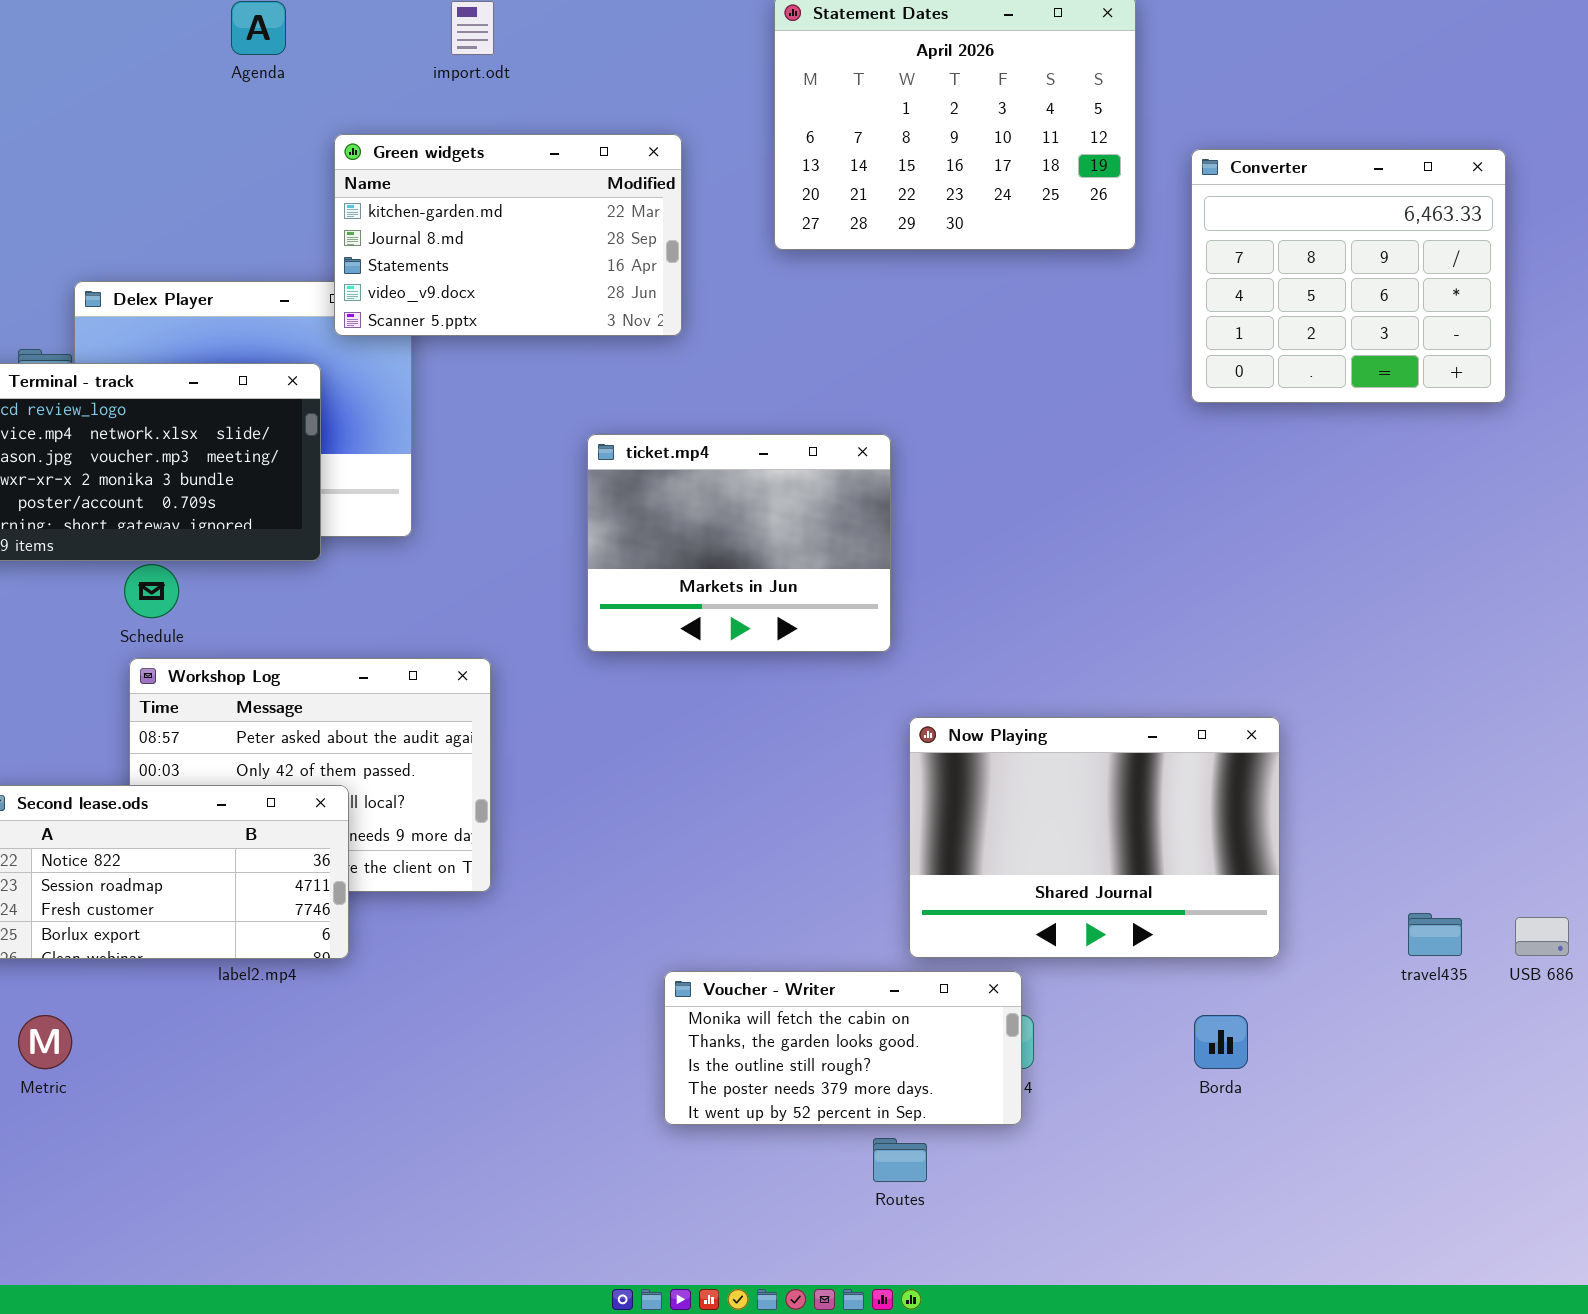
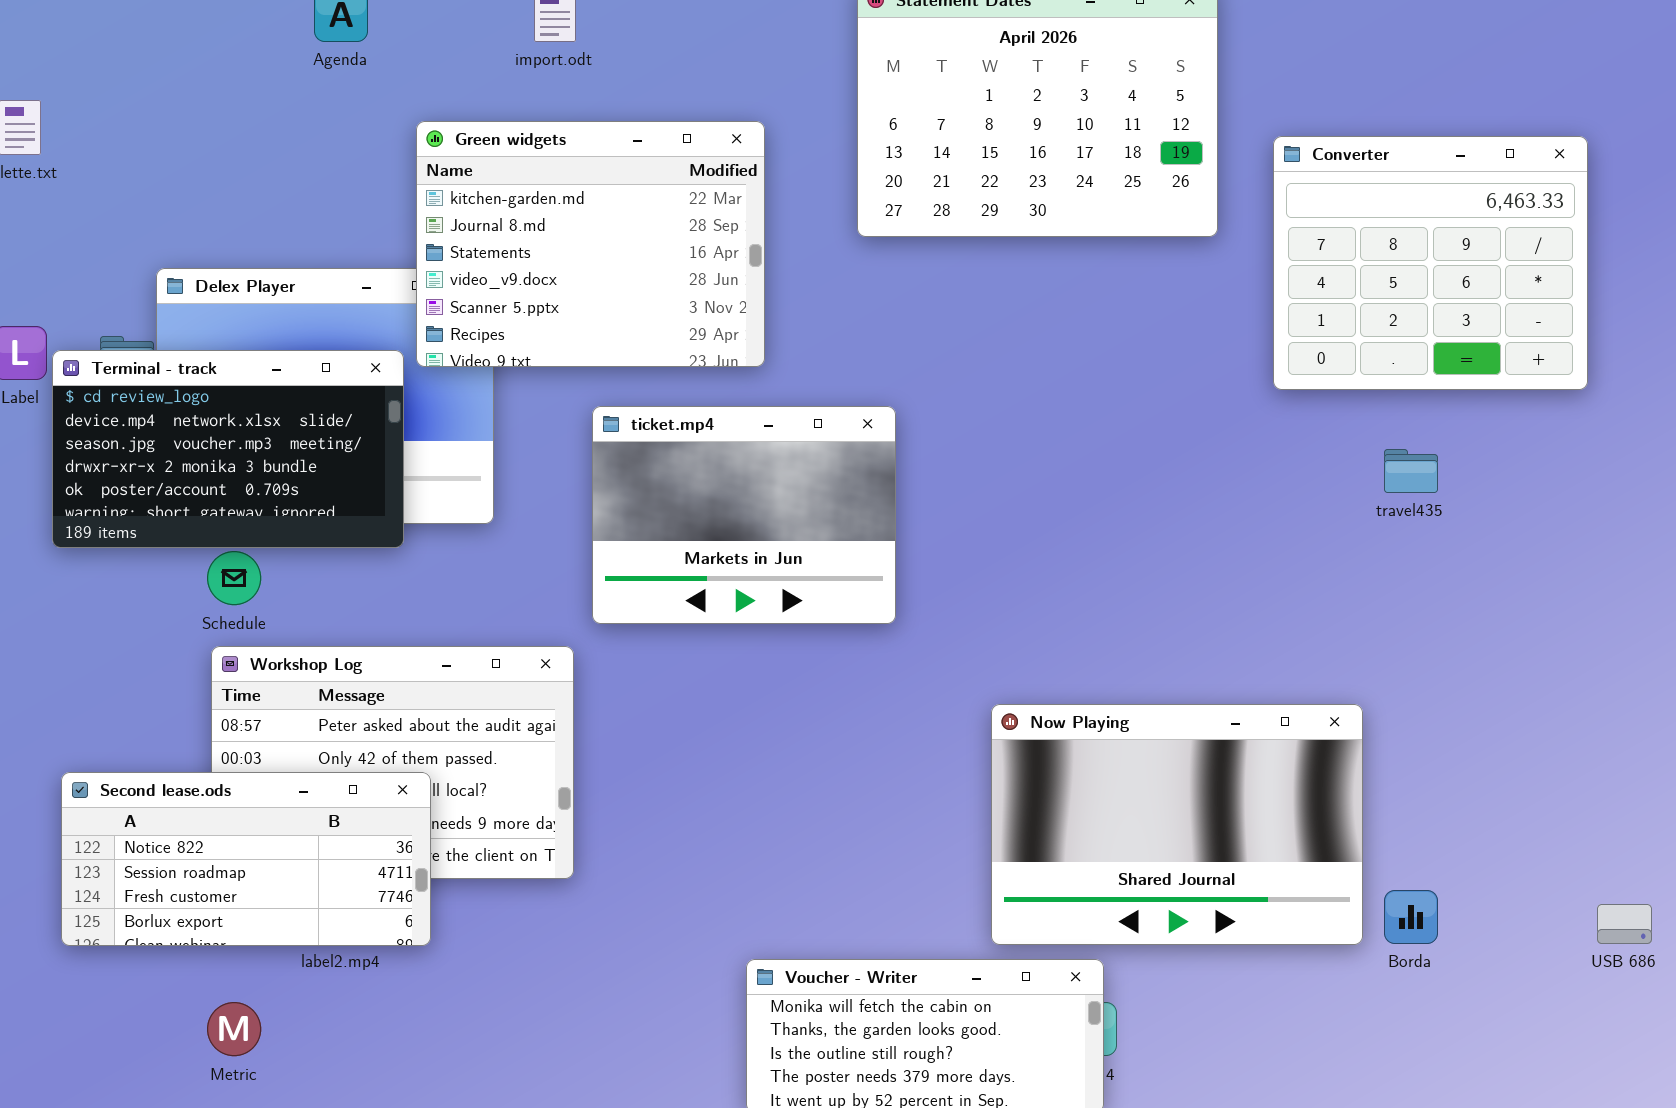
Green widgets: [334,134,682,336] -> [416,121,765,367], resized
ticket.mp4: [587,434,891,652] -> [592,406,896,624], moved
travel435: [1408,913,1462,956] -> [1384,449,1438,493], moved
Metric: [18,1015,72,1069] -> [207,1002,261,1056], moved
Borda: [1194,1015,1248,1069] -> [1384,890,1438,944], moved

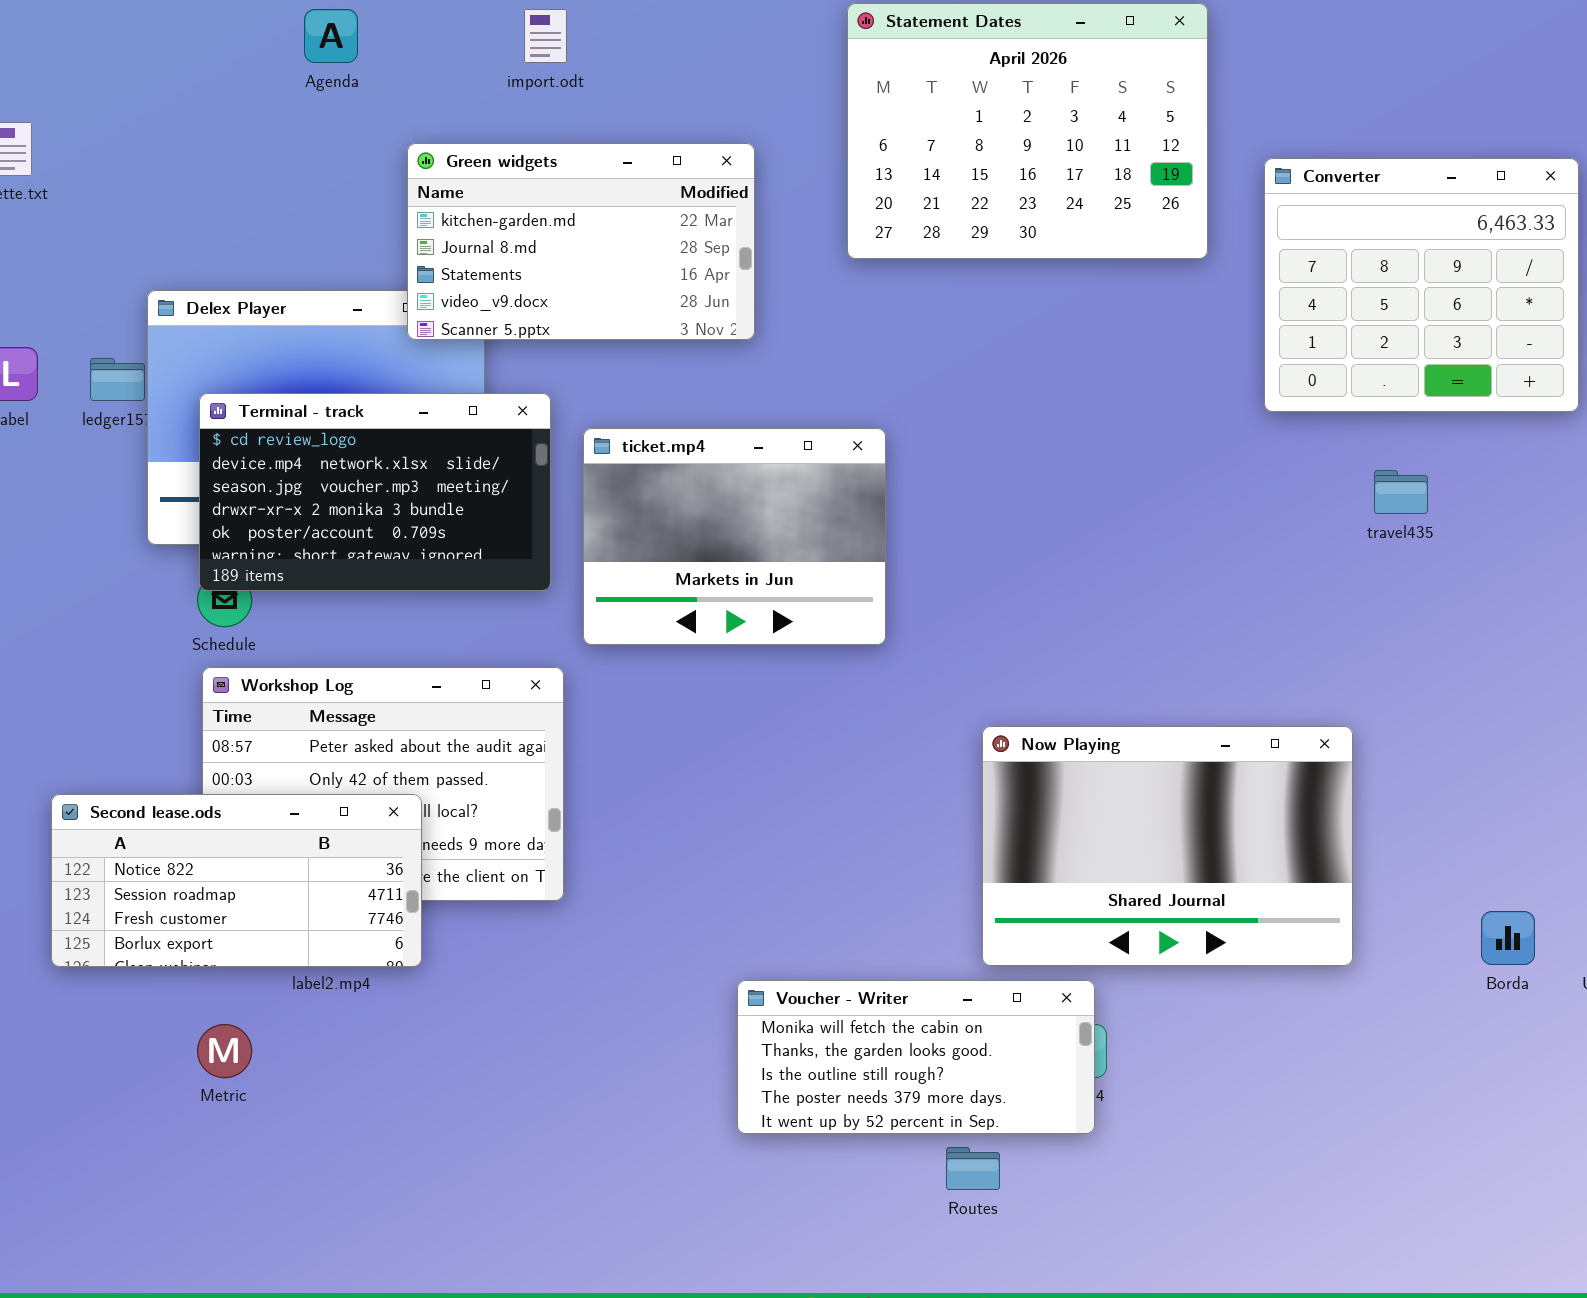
Green widgets: [416,121,765,367] -> [407,143,755,340], resized
Terminal - track: [52,350,404,548] -> [199,393,551,591], moved
Borda: [1384,890,1438,944] -> [1481,911,1535,965], moved

